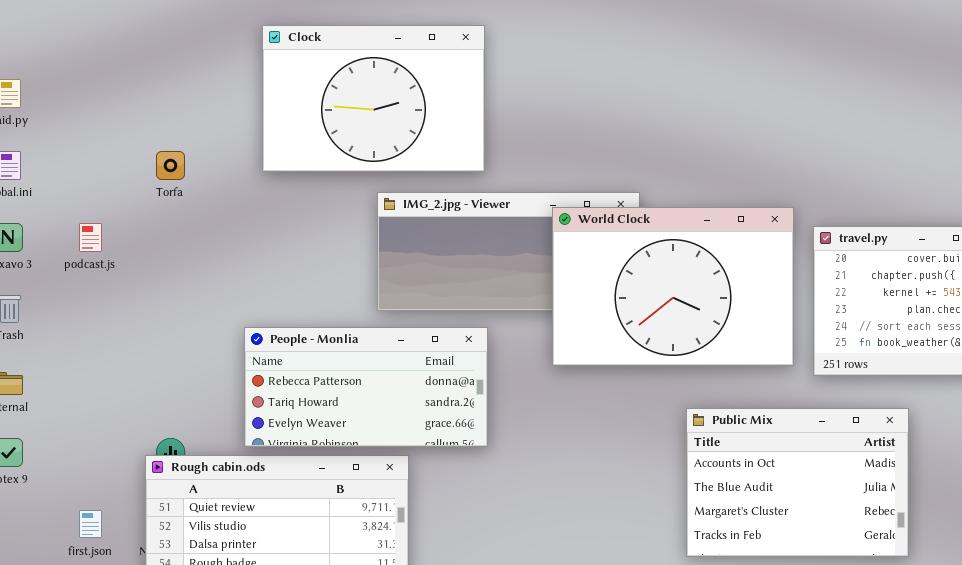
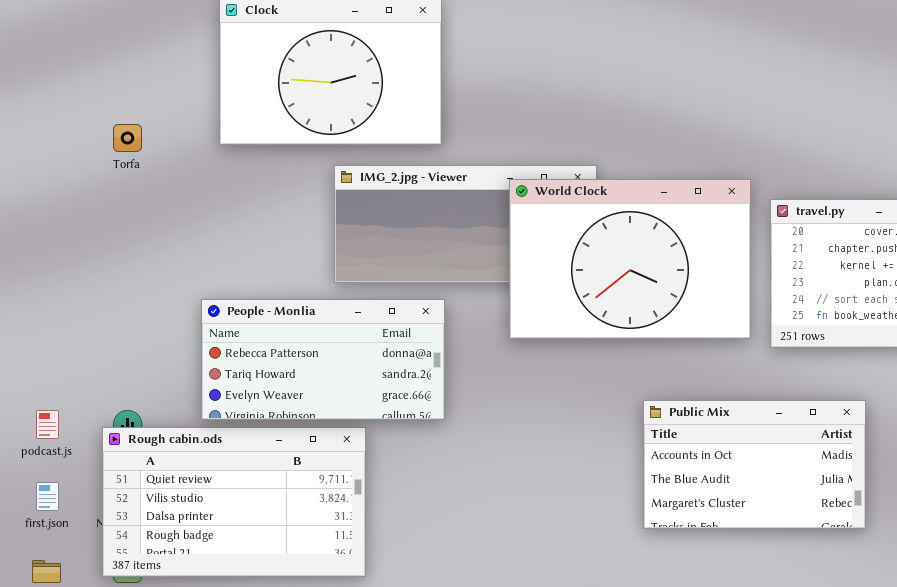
podcast.js: [79,223,102,252] -> [36,410,59,439], moved
Public Mix: [686,408,909,557] -> [643,400,866,529], resized

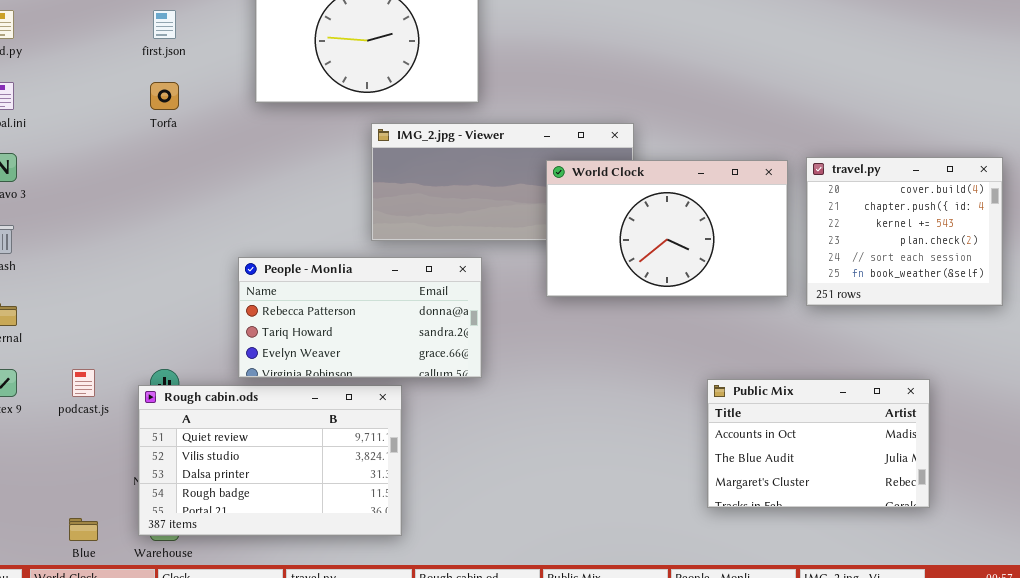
World Clock: [509,179,751,339] -> [546,160,788,297], resized
Public Mix: [643,400,866,529] -> [707,379,930,508], moved
first.json: [36,482,59,511] -> [153,10,176,39], moved

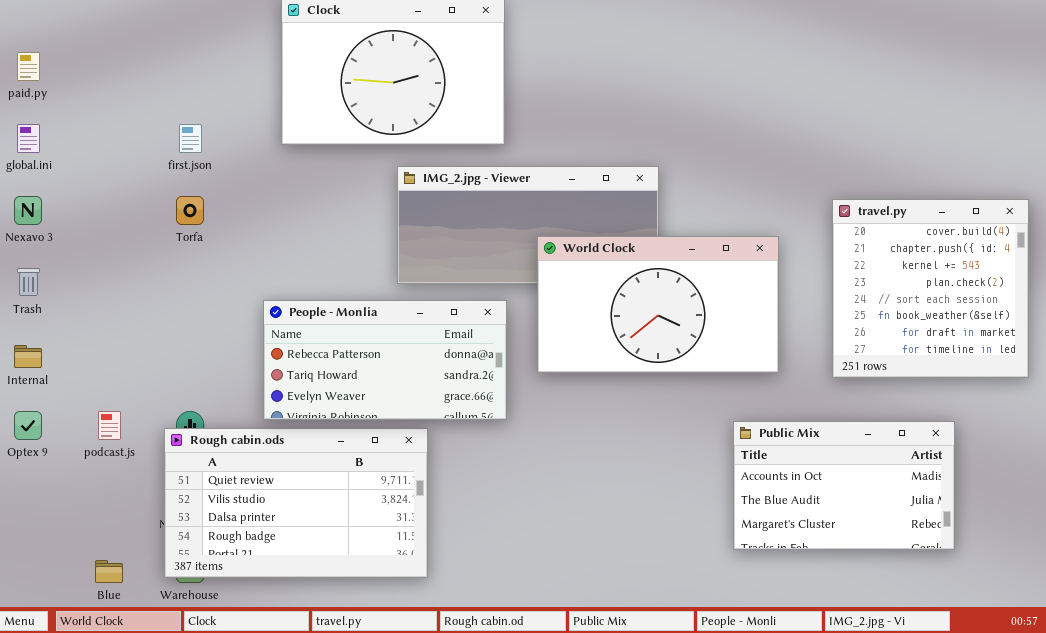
first.json: [153,10,176,39] -> [179,124,202,153], moved
Torfa: [150,82,179,110] -> [176,196,204,225], moved
travel.py: [806,157,1003,306] -> [832,199,1029,378], resized
World Clock: [546,160,788,297] -> [537,236,779,373], moved

